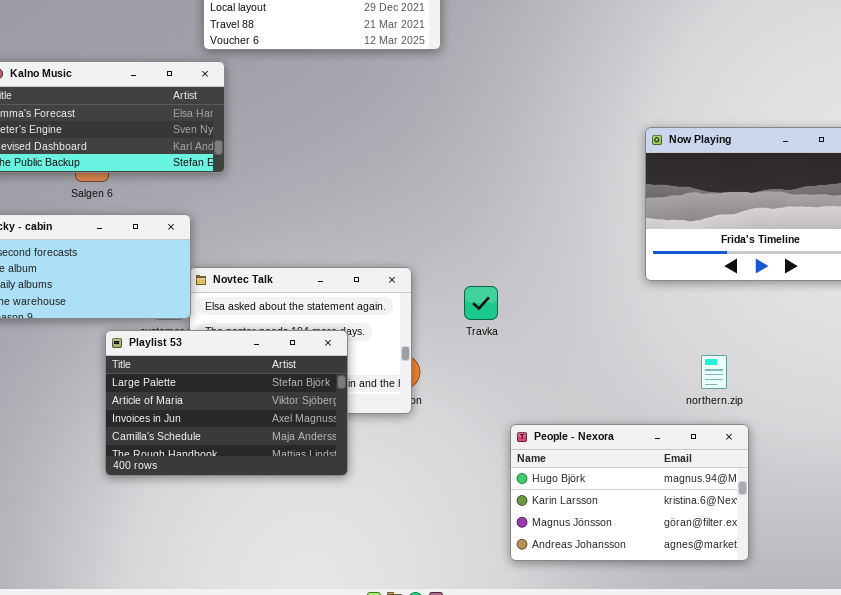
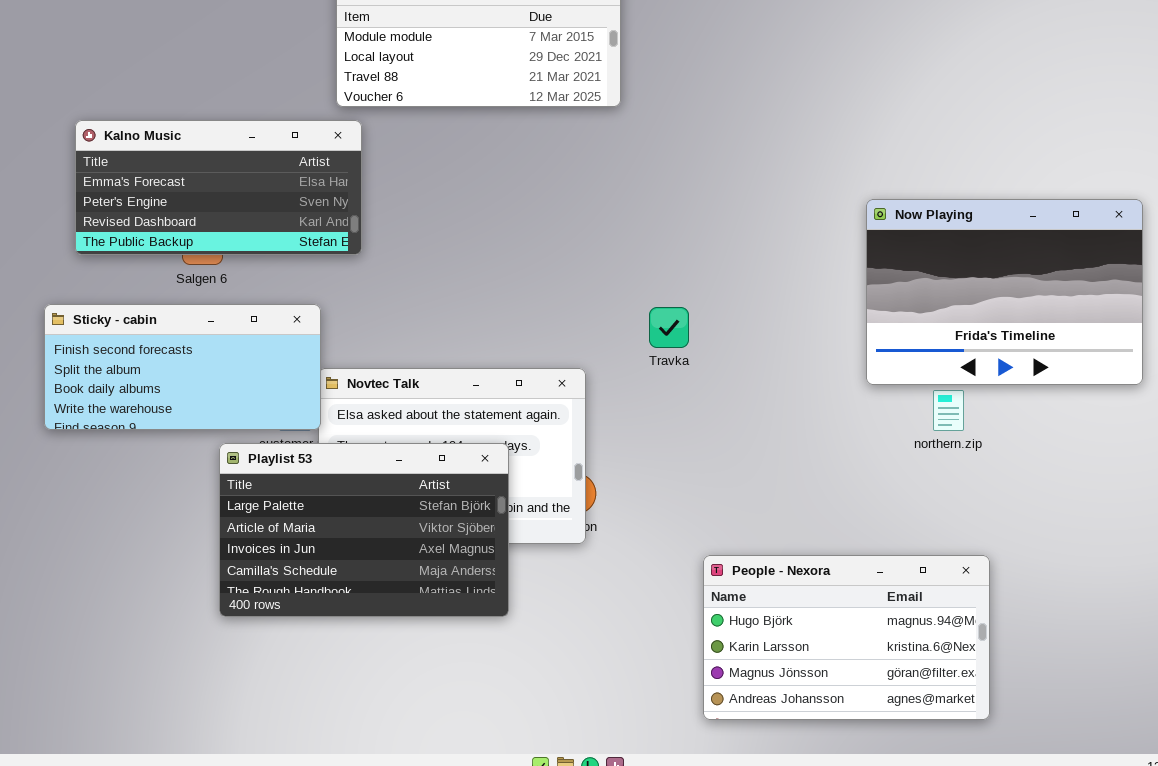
Travka: [464,286,498,320] -> [649,307,689,348], moved
northern.zip: [701,355,727,389] -> [933,390,964,431], moved

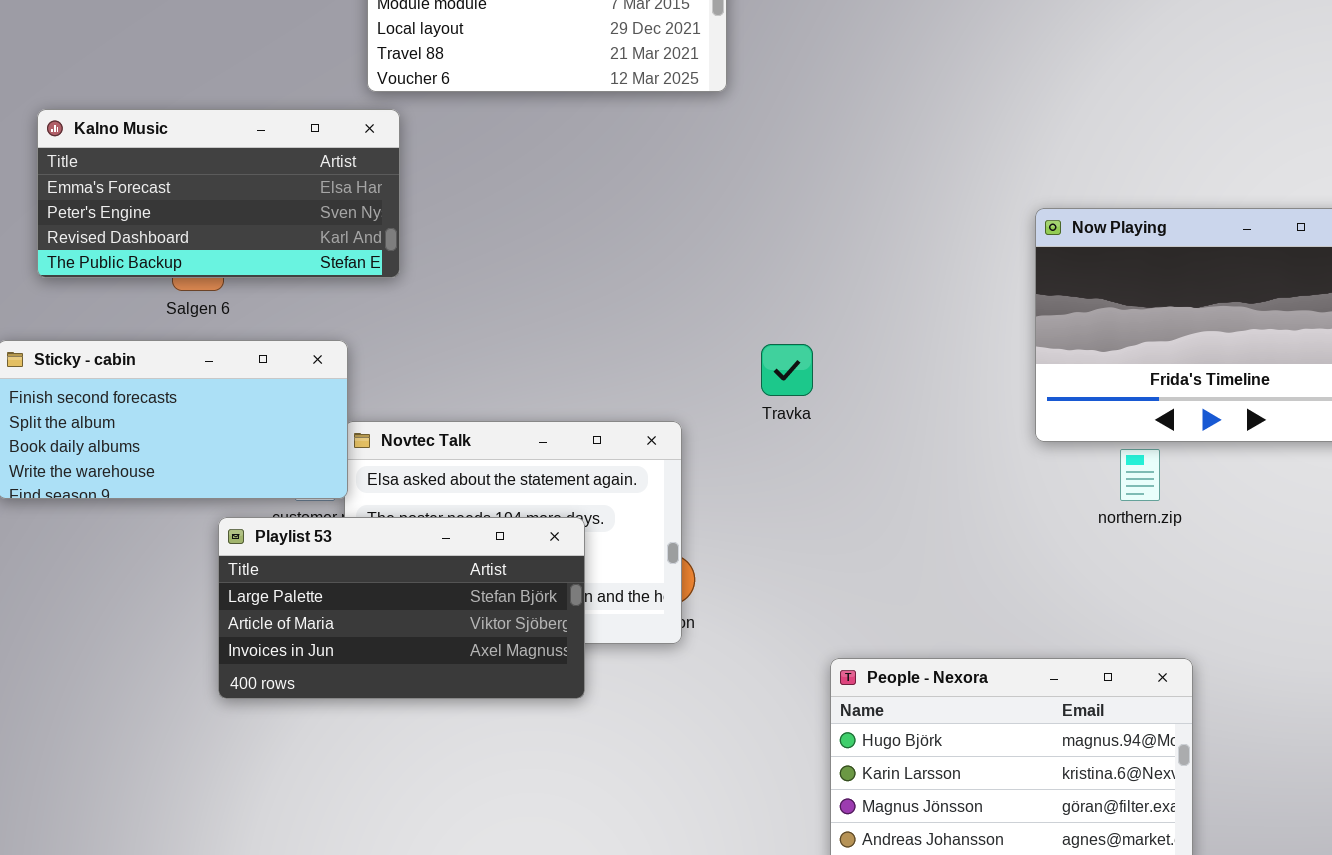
Playlist 53: [219,443,509,617] -> [218,517,585,699], resized

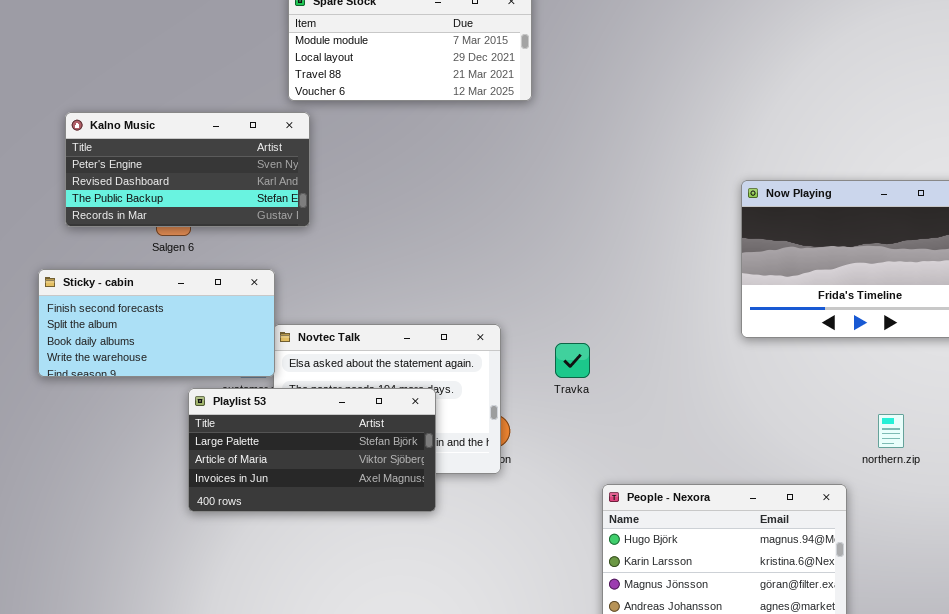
Kalno Music: [37,109,400,278] -> [65,112,310,227], scrolled down 1 row
Travka: [761,344,813,396] -> [555,343,590,378], moved
northern.zip: [1120,449,1160,501] -> [878,414,904,448], moved

